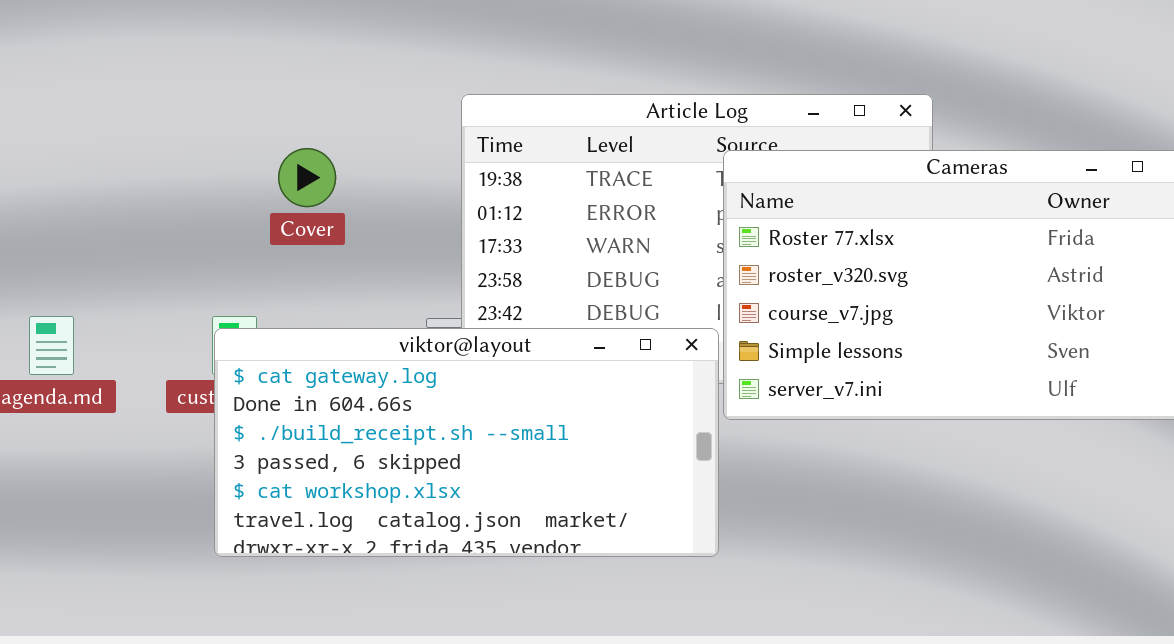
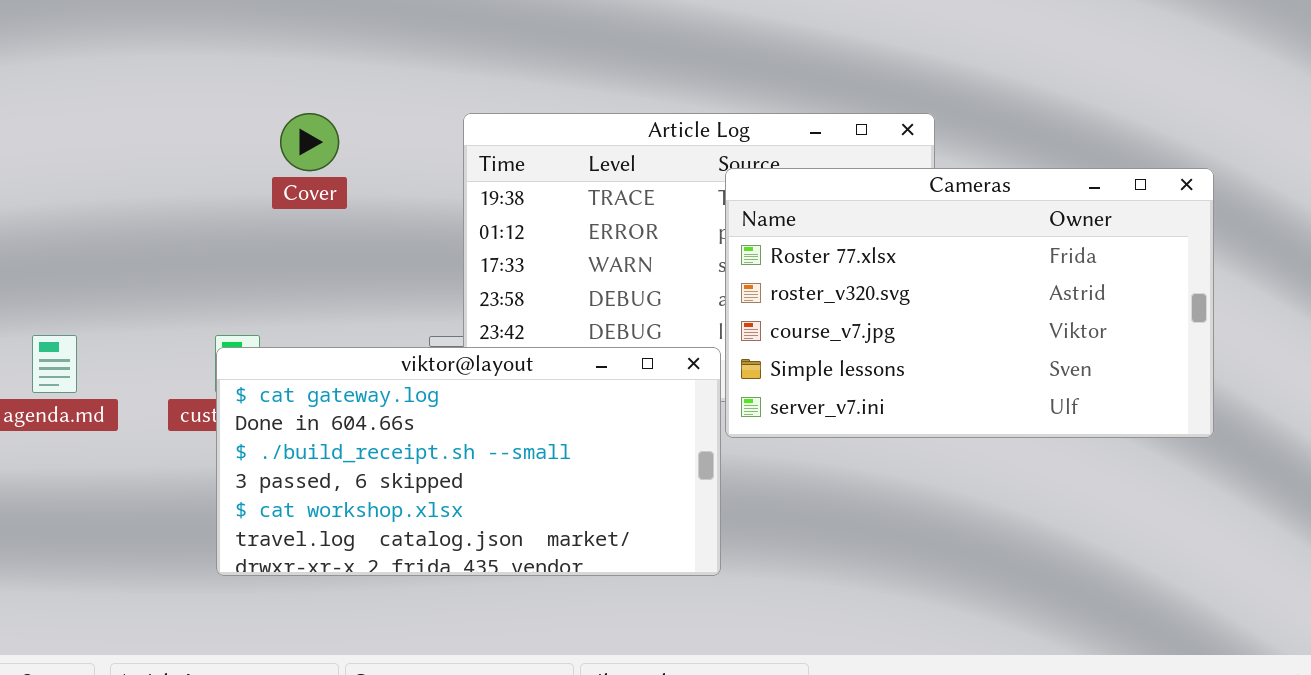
Cover: [278,148,336,207] -> [280,113,339,171], moved

